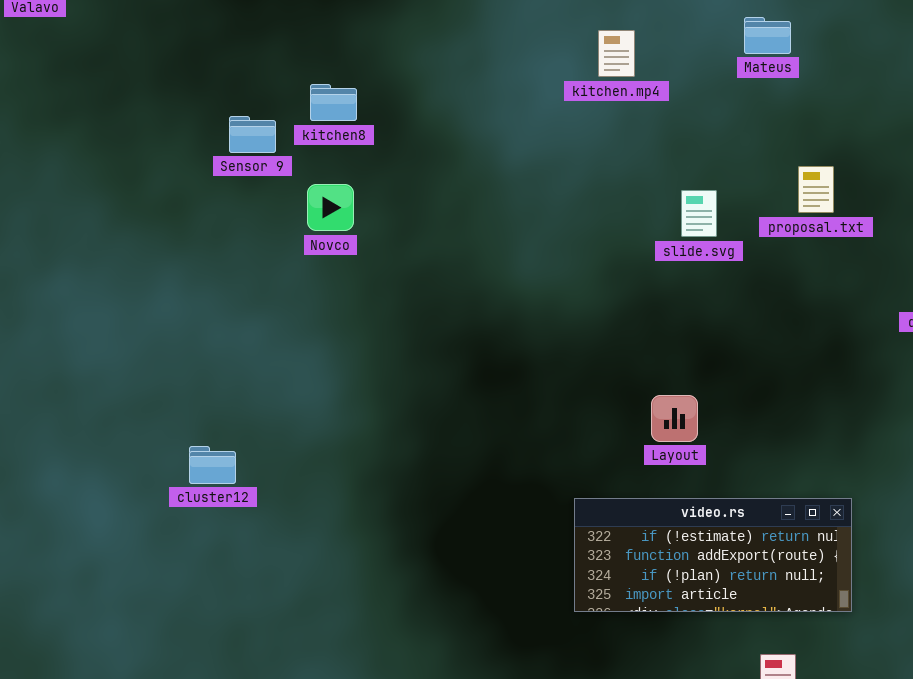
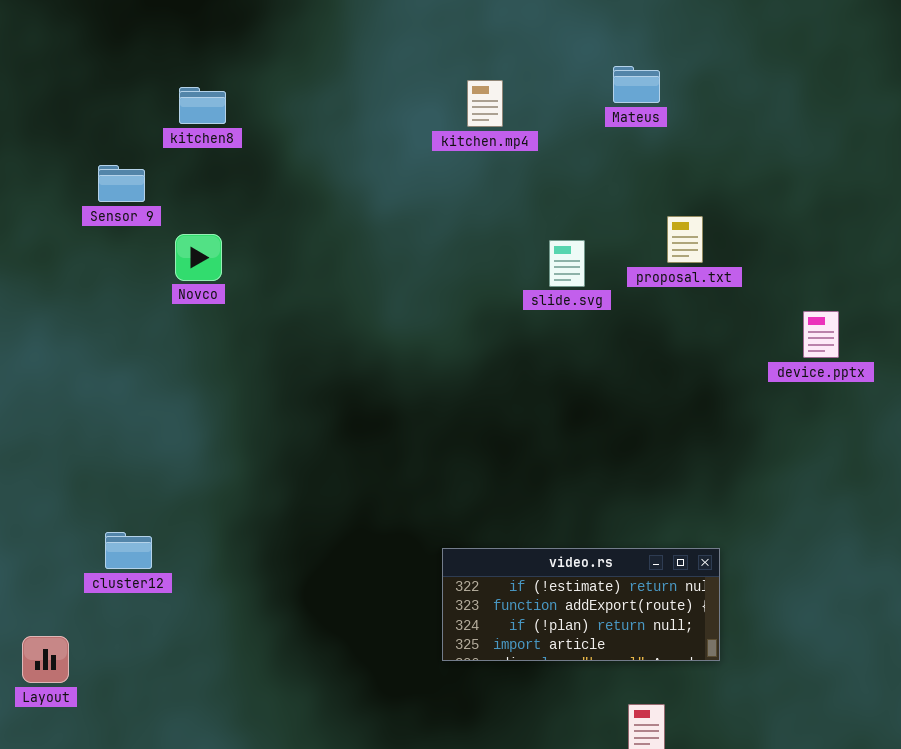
kitchen8: [310,84,357,121] -> [179,87,226,124], moved
Layout: [651,395,698,442] -> [22,636,69,683], moved
cluster12: [189,446,236,484] -> [105,532,152,569], moved

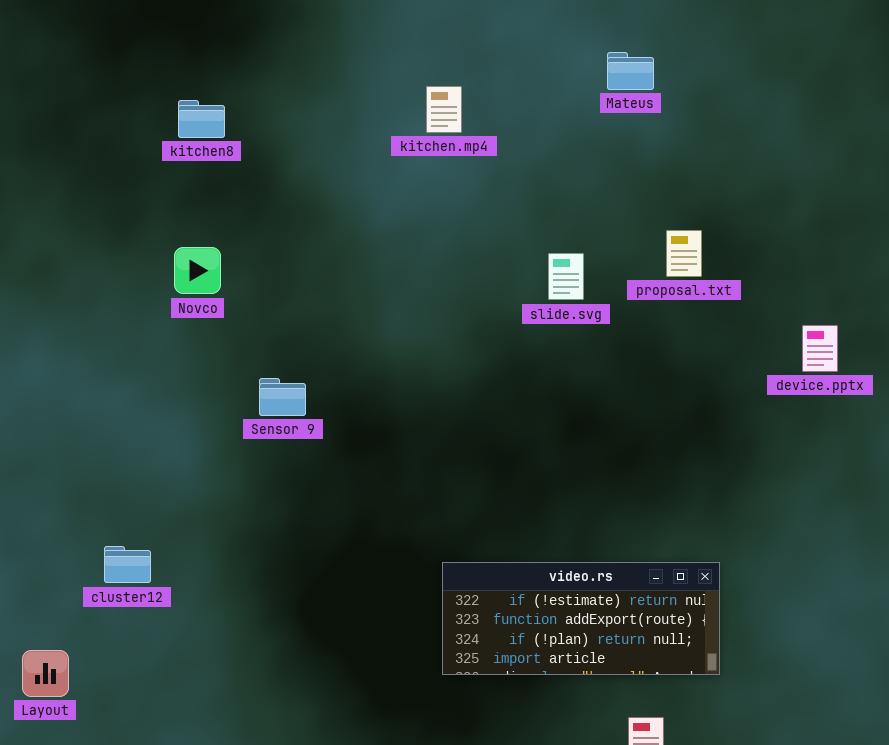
Mateus: [613,66,660,103] -> [607,52,654,90], moved
kitchen.mp4: [467,80,503,127] -> [426,86,462,133], moved
Sensor 9: [98,165,145,202] -> [259,378,306,416], moved

